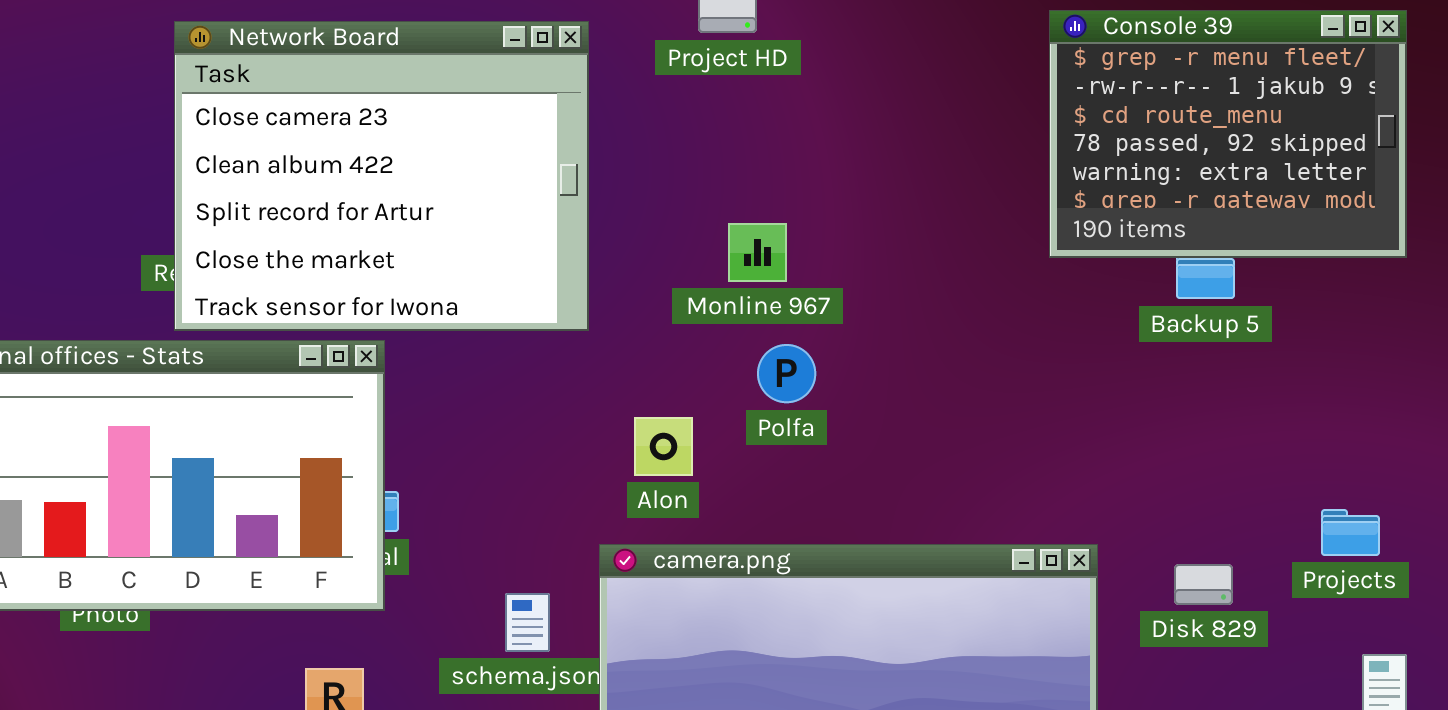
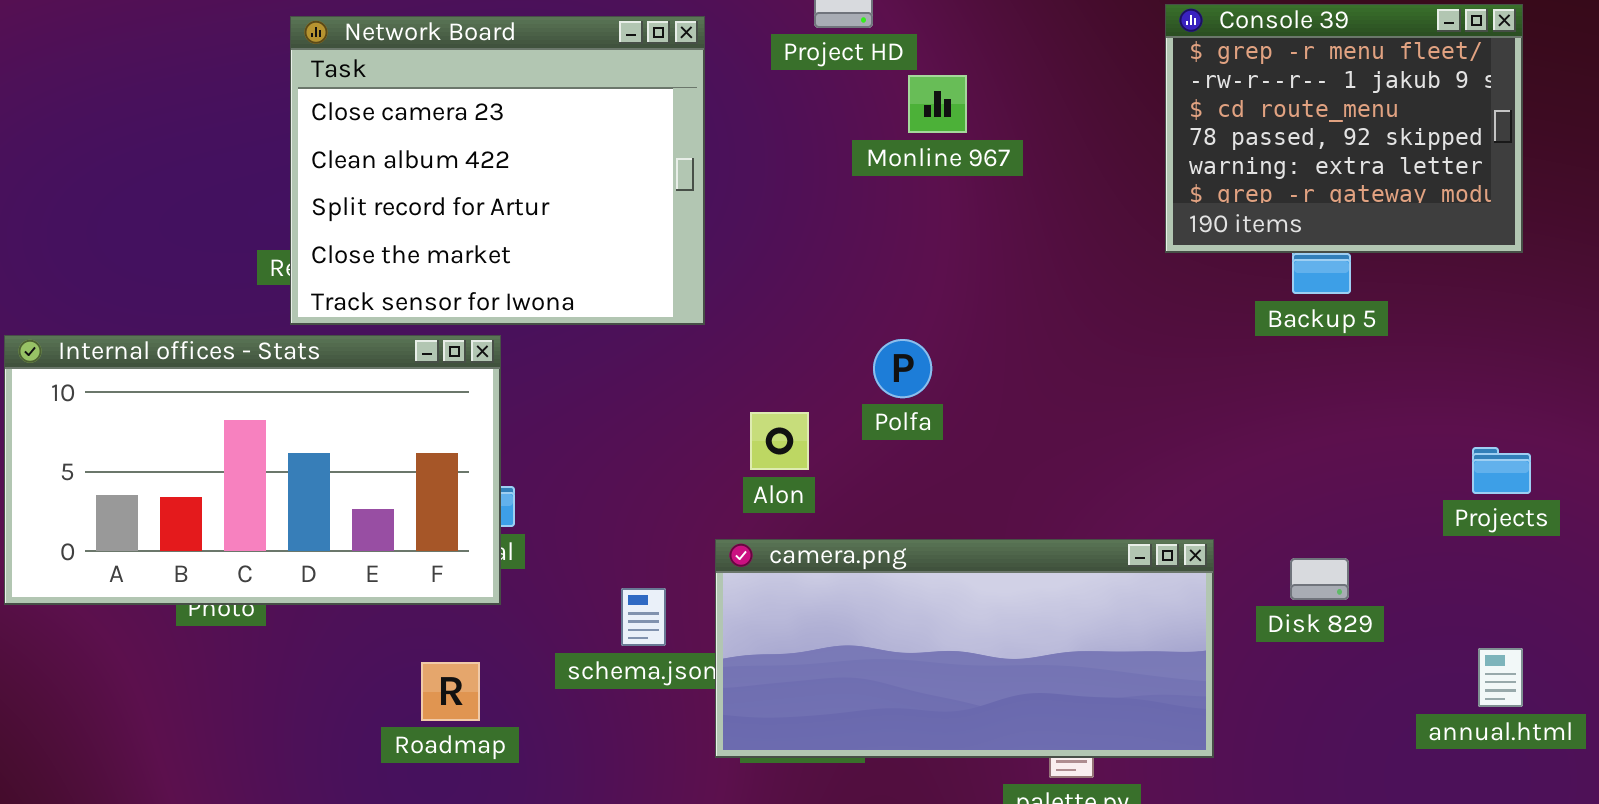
Monline 967: [728,223,787,282] -> [908,75,967,133], moved
Projects: [1321,509,1380,556] -> [1472,447,1531,494], moved

